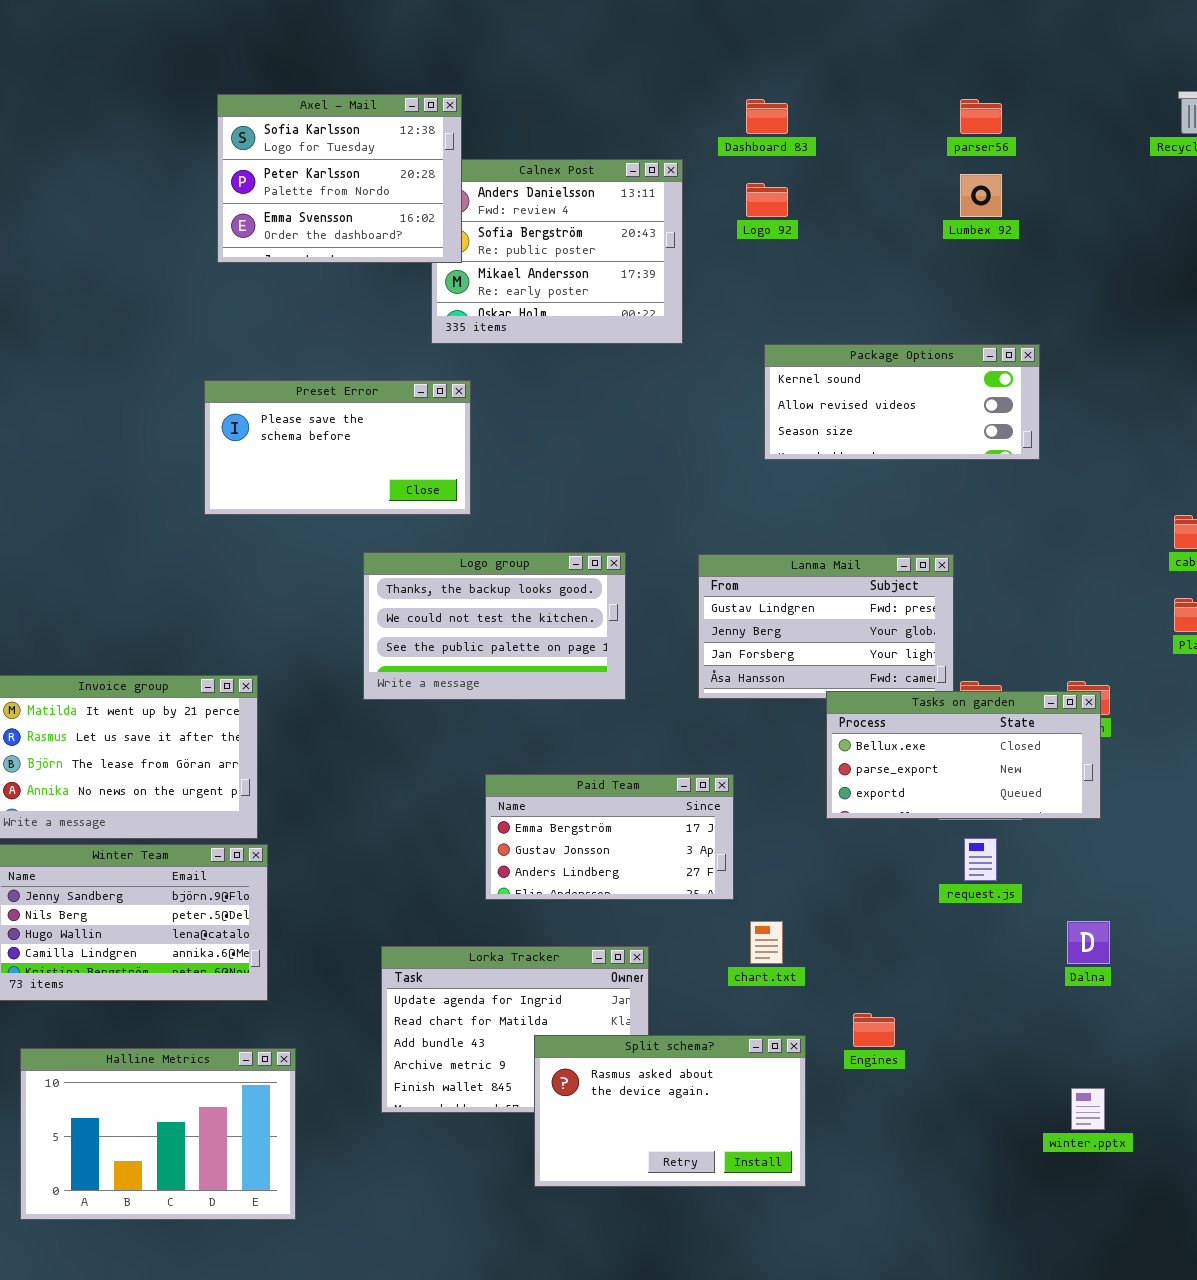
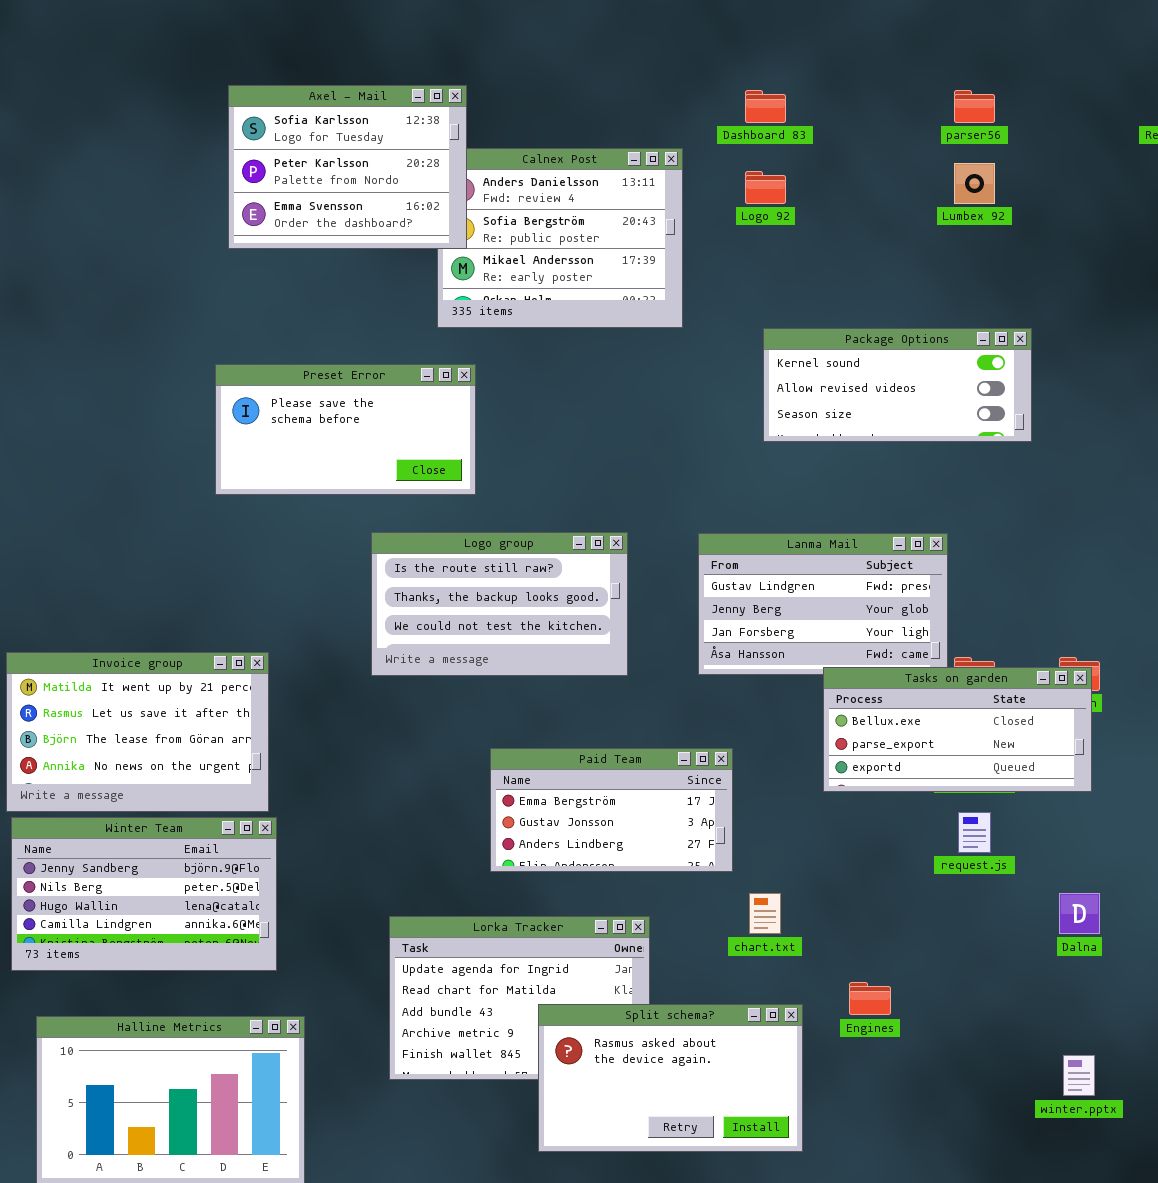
Logo group: [363,552,626,700] -> [371,532,628,676], scrolled up 1 row

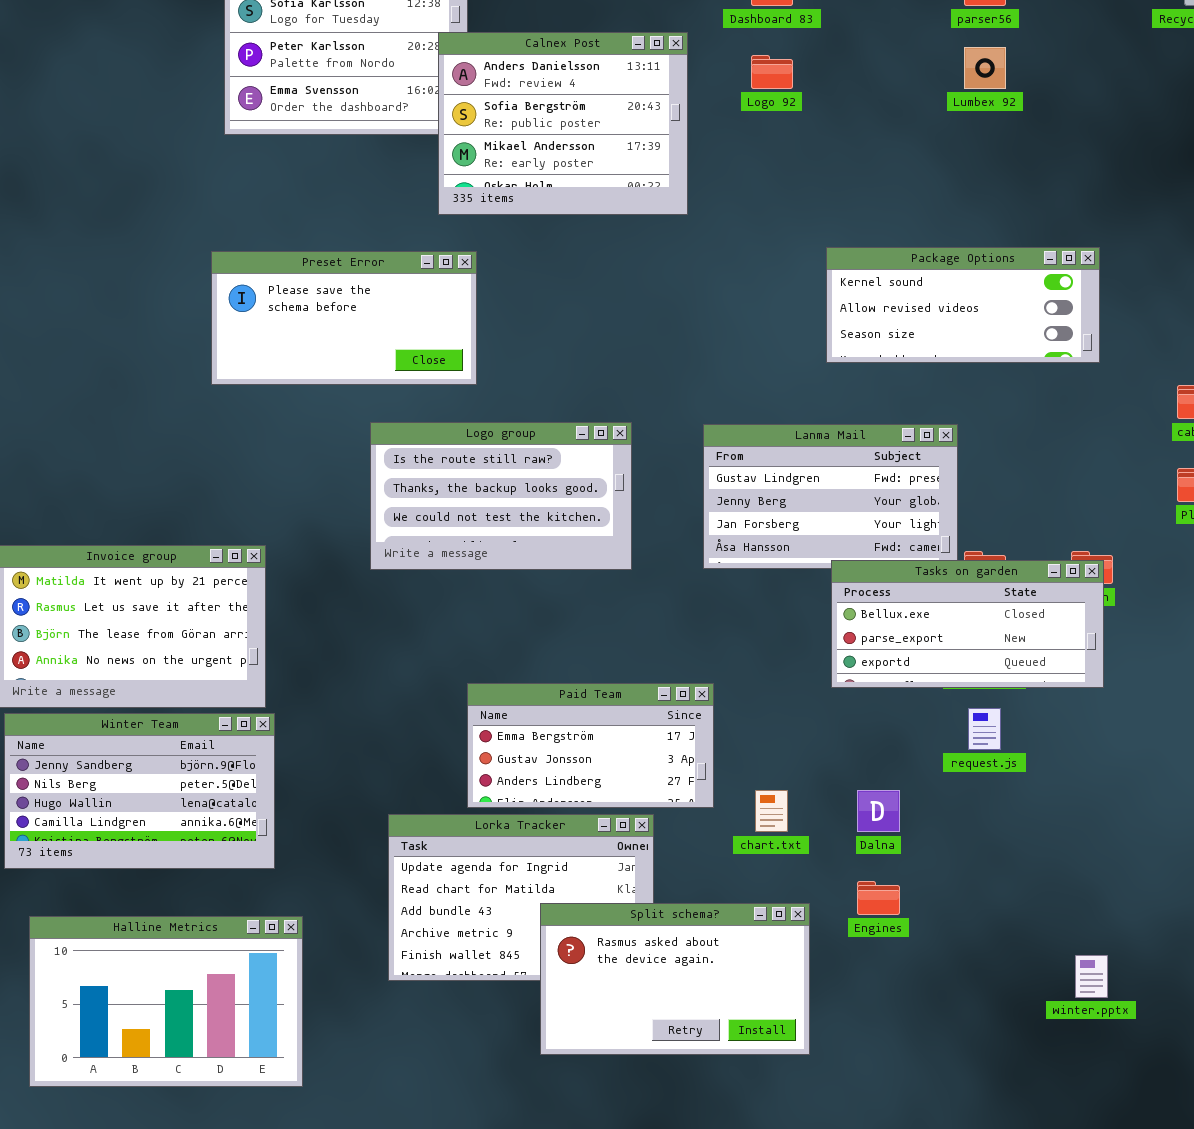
Calnex Post: [437,148,683,328] -> [438,32,688,215], raised
Package Options: [763,328,1032,442] -> [826,247,1100,363], moved
Paid Team: [490,748,733,872] -> [467,683,714,808], moved
Dalna: [1059,893,1100,934] -> [857,790,900,832], moved

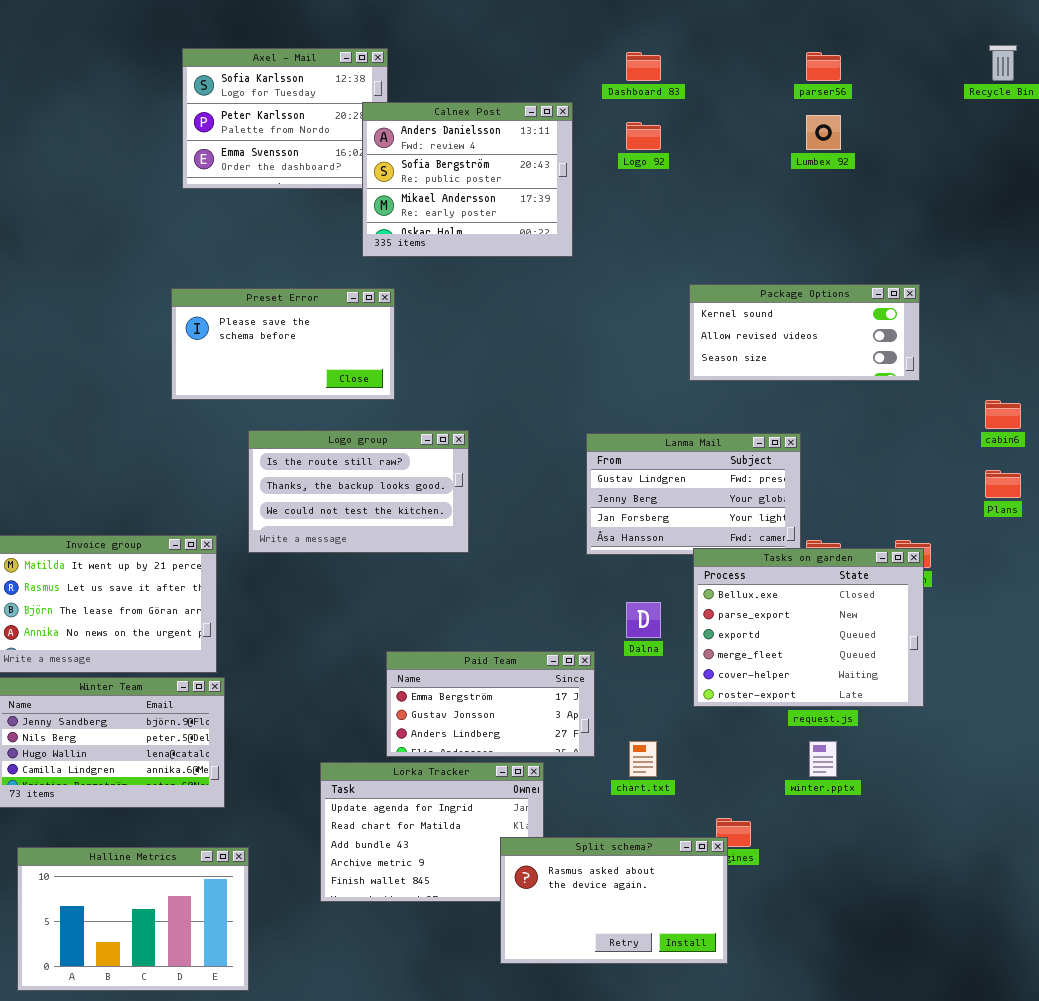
Logo group: [370,422,632,570] -> [248,430,469,553], moved
Tasks on garden: [831,560,1104,688] -> [693,548,924,707], resized
Dalna: [857,790,900,832] -> [626,602,661,638], moved
Split schema?: [540,903,810,1055] -> [500,837,728,964], moved
winter.pptx: [1075,955,1108,998] -> [809,741,837,777], moved

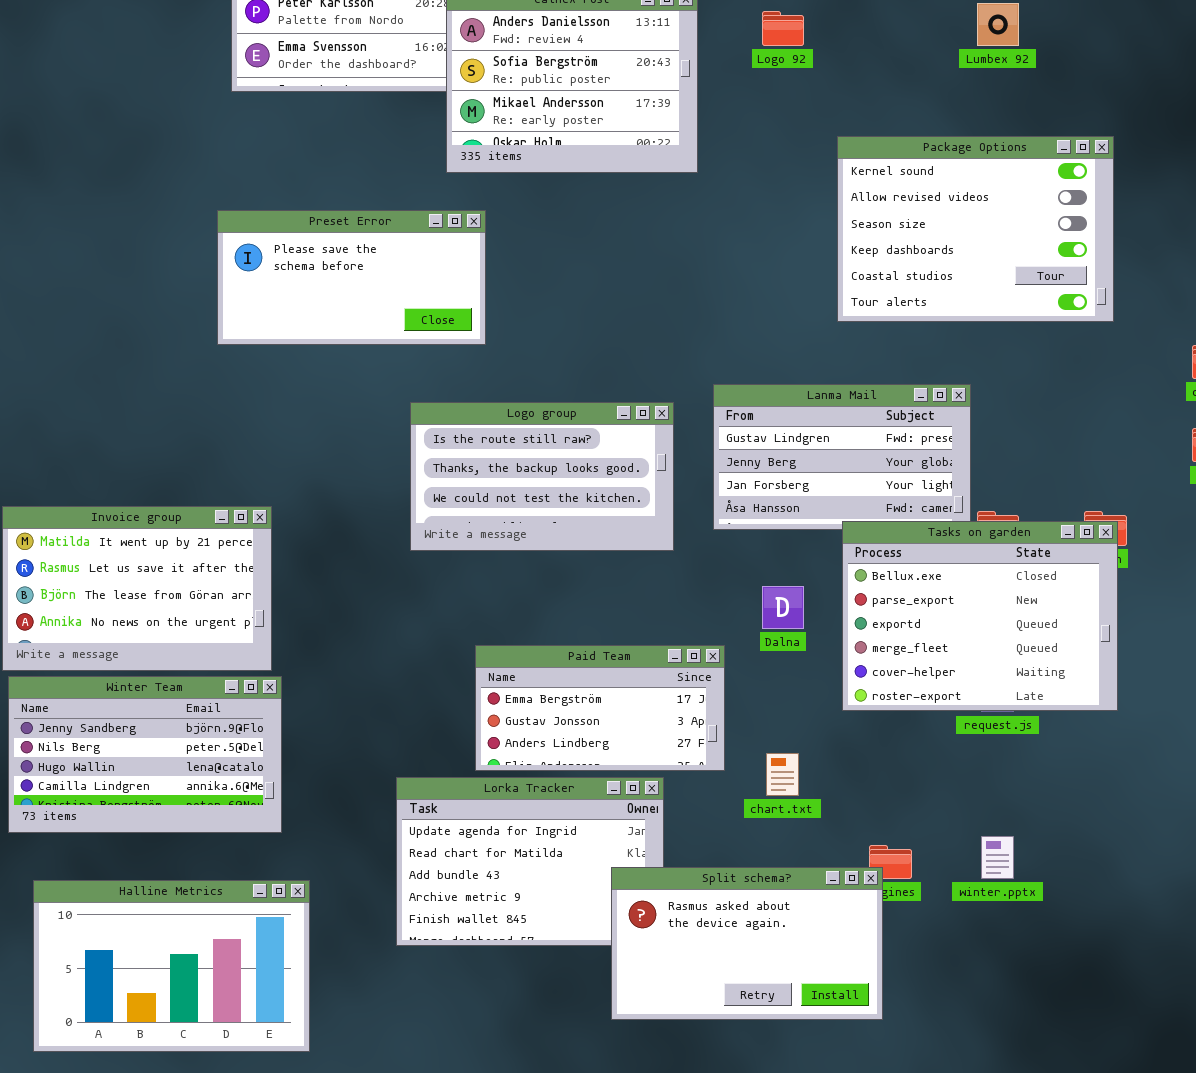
Package Options: [689,284,920,381] -> [837,136,1114,322], resized
Logo group: [248,430,469,553] -> [410,402,674,551], moved
winter.pptx: [809,741,837,777] -> [981,836,1014,879], moved

